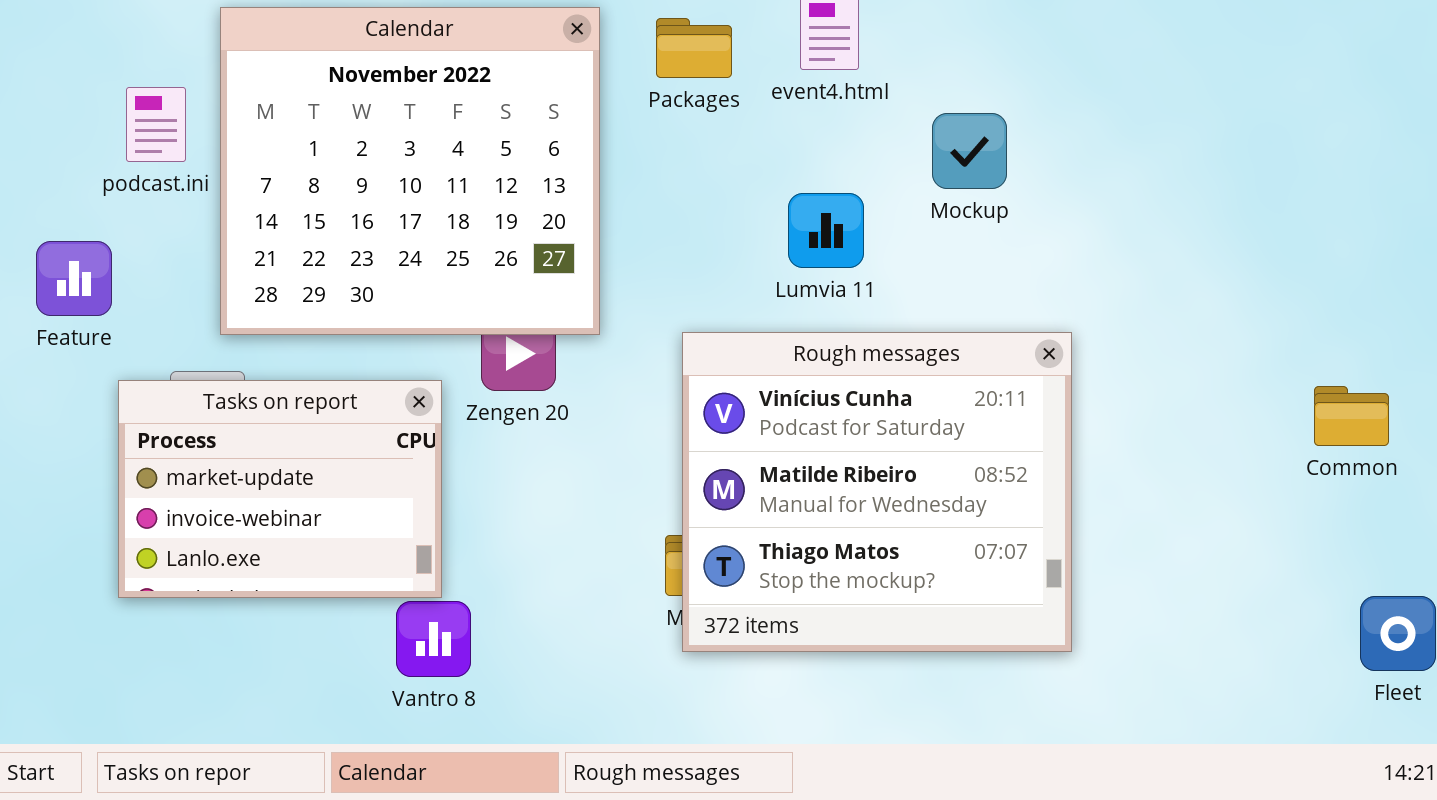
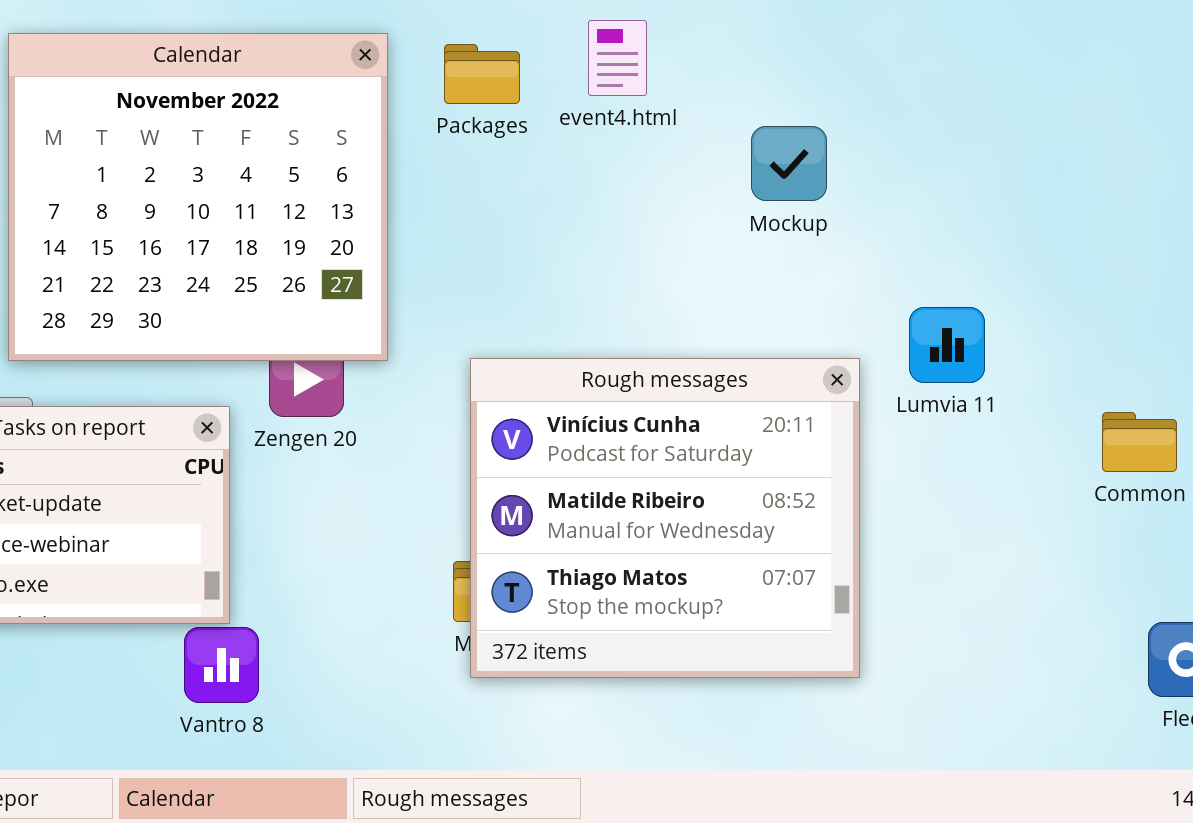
Mockup: [932,113,1007,189] -> [751,126,827,201], moved
Lumvia 11: [788,193,864,268] -> [909,307,985,383], moved

